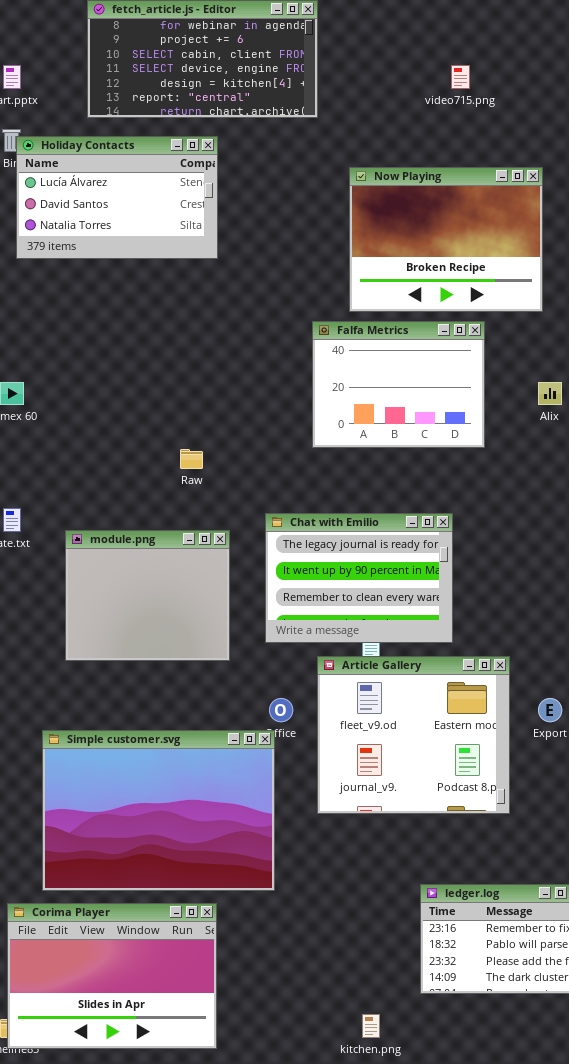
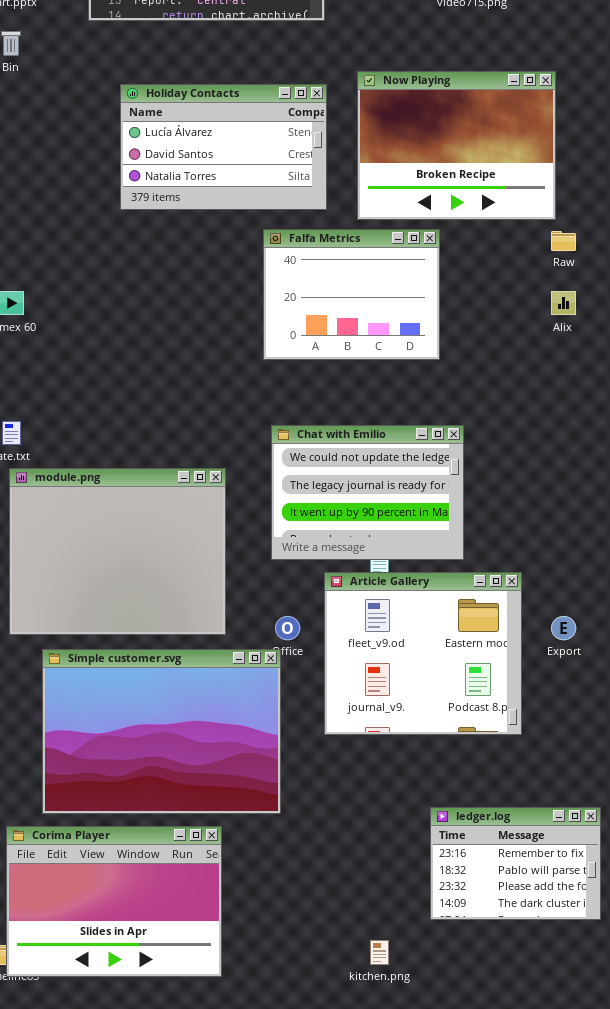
Holiday Contacts: [16,136,218,259] -> [120,84,327,210], moved
Falfa Metrics: [312,321,485,448] -> [263,229,440,360], moved
Raw: [180,449,203,469] -> [551,231,576,251], moved
Chat with Emilio: [265,513,453,643] -> [271,425,464,560], scrolled up 1 row
module.png: [65,530,230,661] -> [9,468,226,635], moved, resized

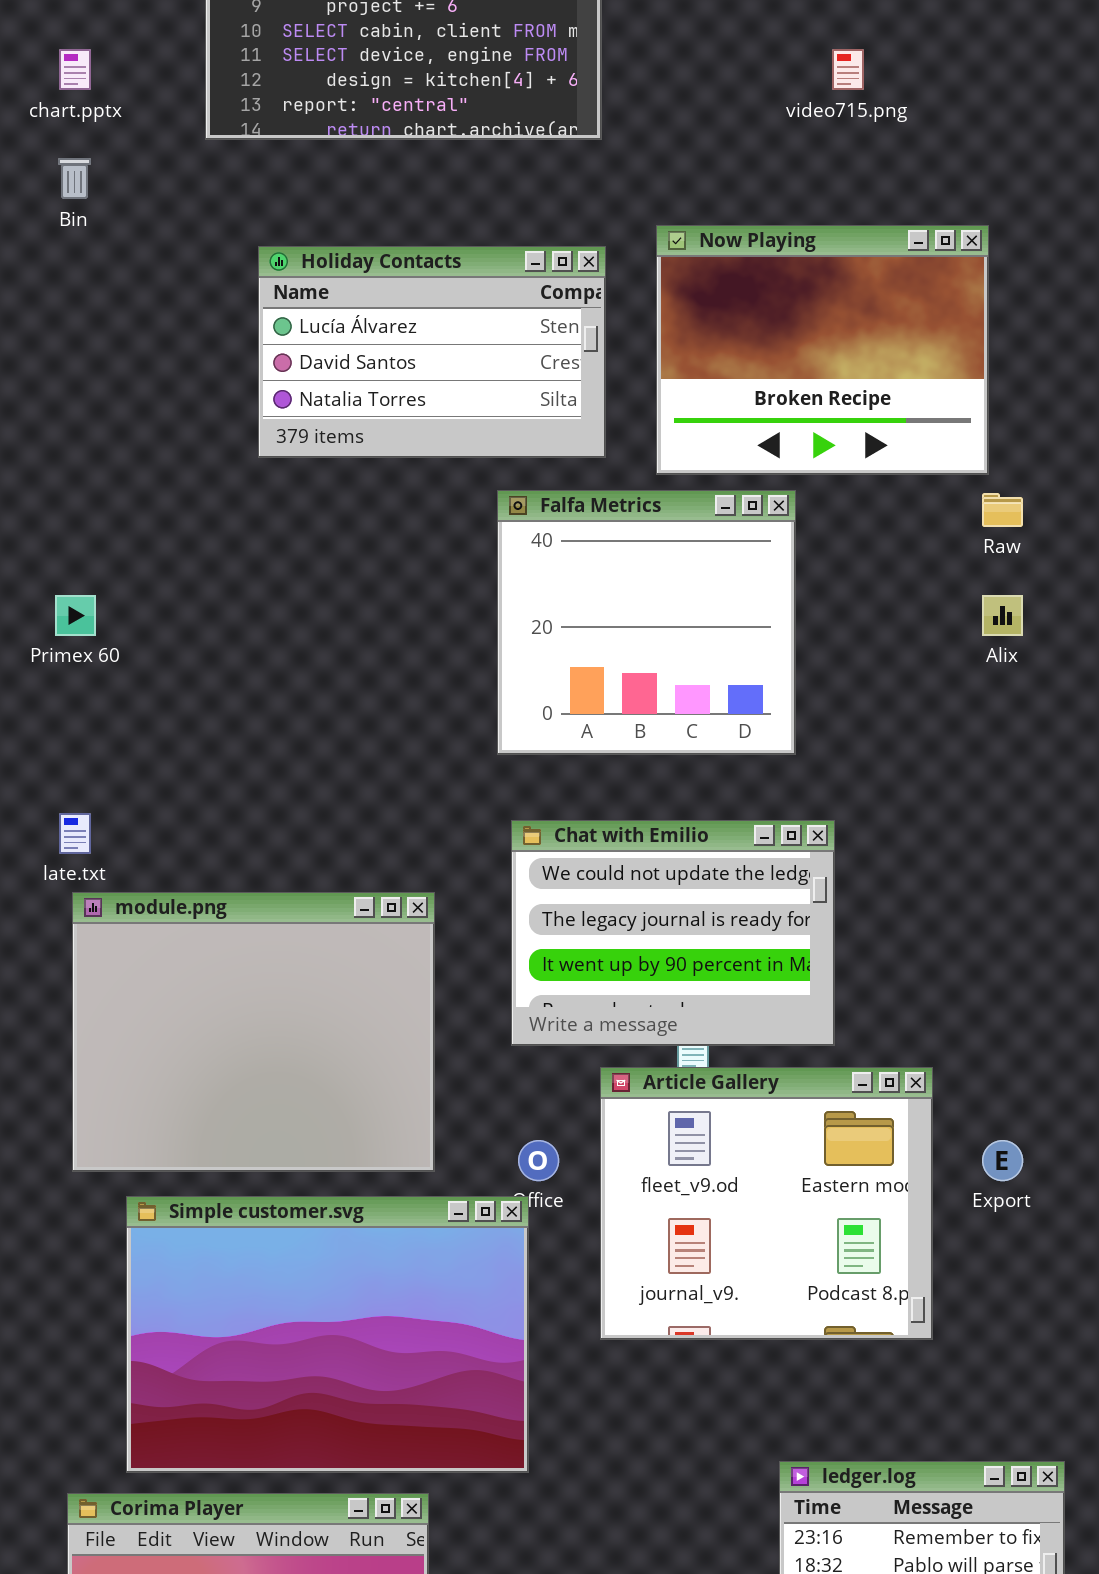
Falfa Metrics: [263,229,440,360] -> [497,490,796,755], resized

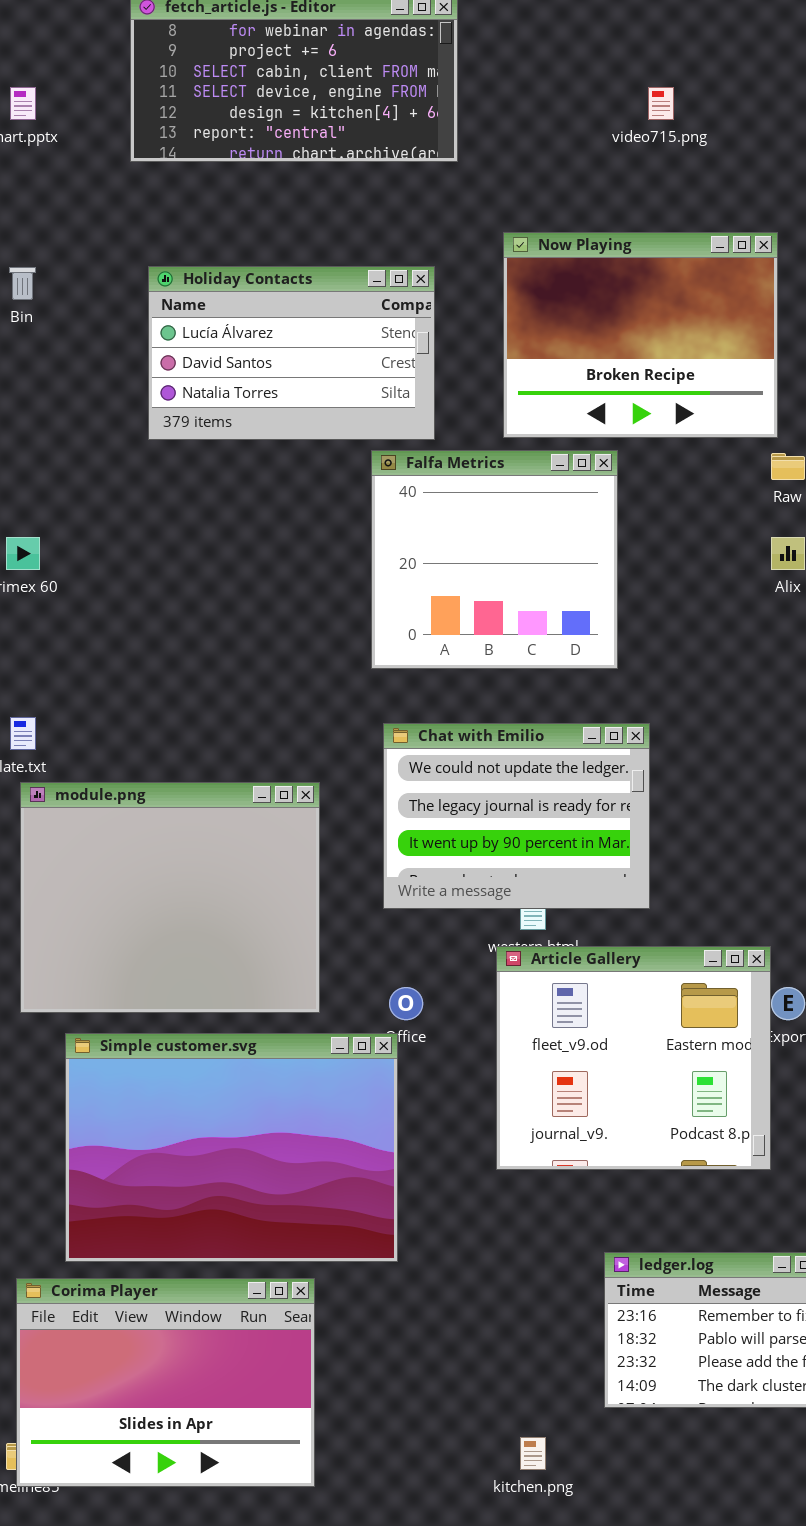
Bin: [58,158,91,199] -> [9,267,36,300], moved
Holiday Contacts: [258,246,606,458] -> [148,266,435,440], moved
Article Gallery: [600,1067,933,1340] -> [496,946,771,1170], moved

